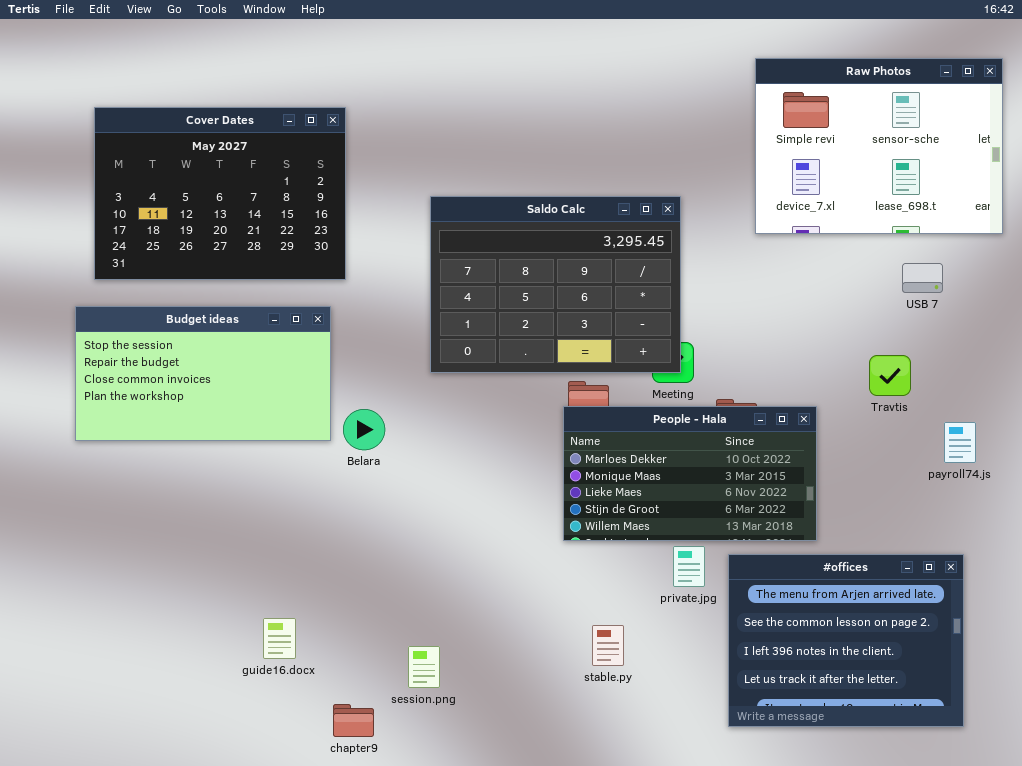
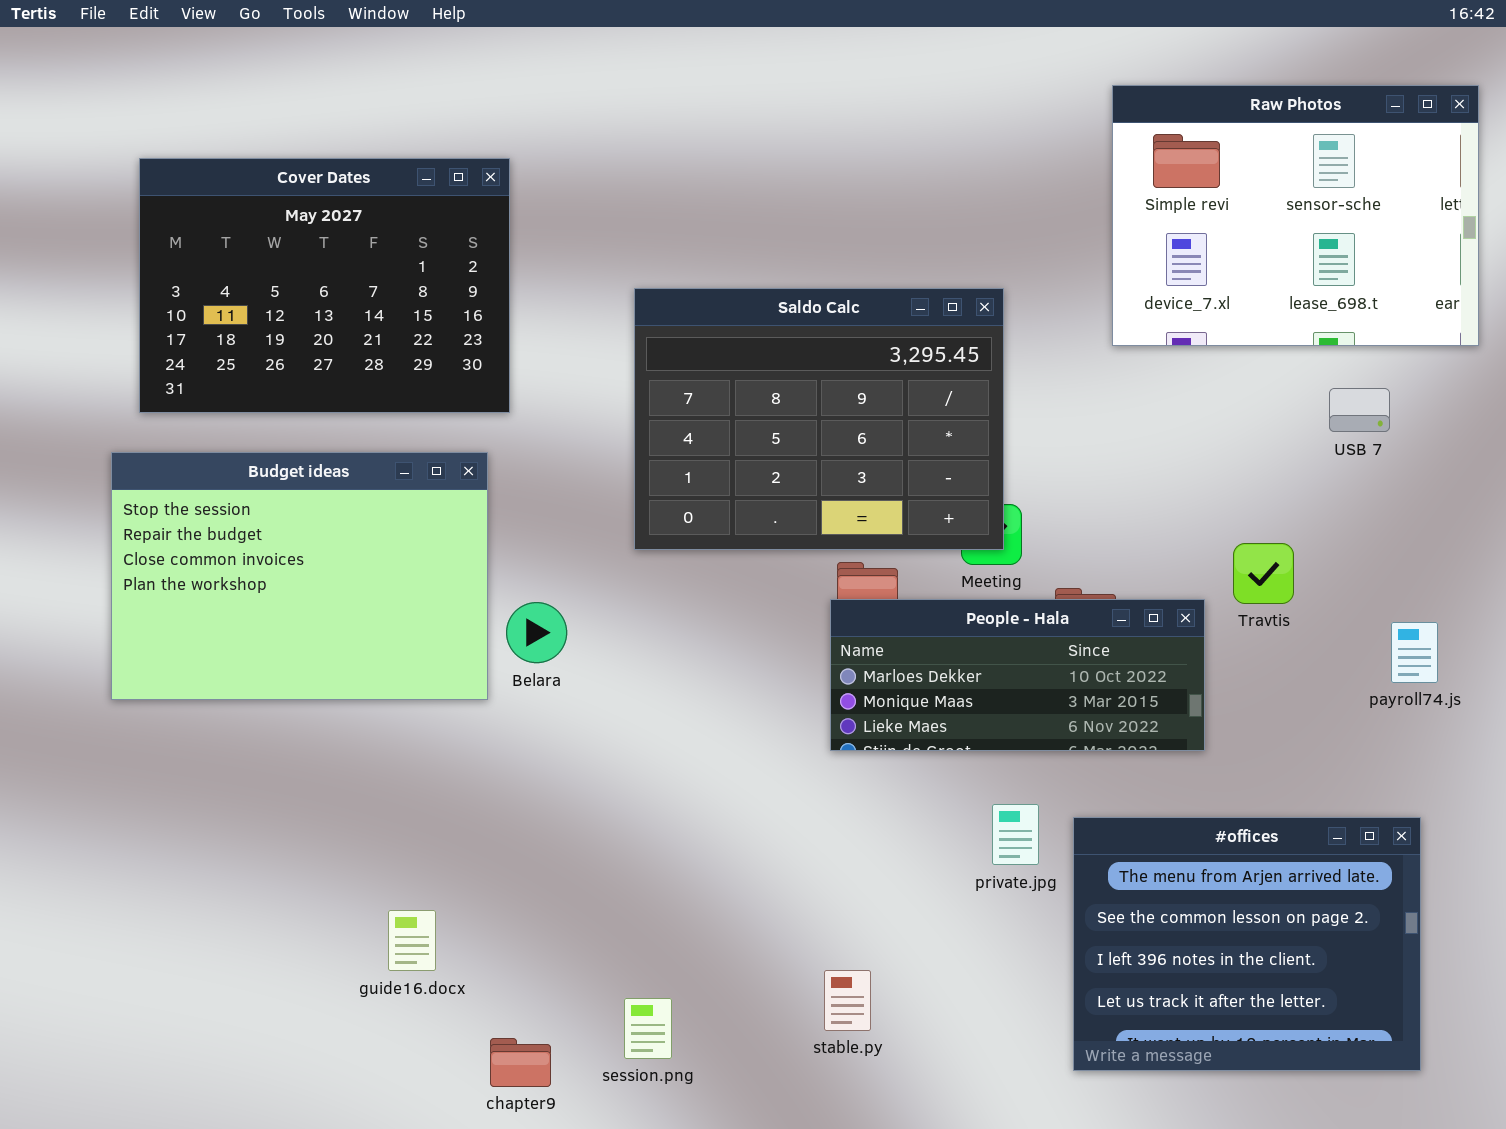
Budget ideas: [75,306,331,441] -> [111,452,488,700], resized
Travtis: [869,355,911,396] -> [1233,543,1294,604], moved
People - Hala: [563,406,817,541] -> [830,599,1205,751], resized
stable.py: [592,625,624,666] -> [824,970,871,1031], moved
session.png: [408,646,440,688] -> [624,998,672,1059], moved

